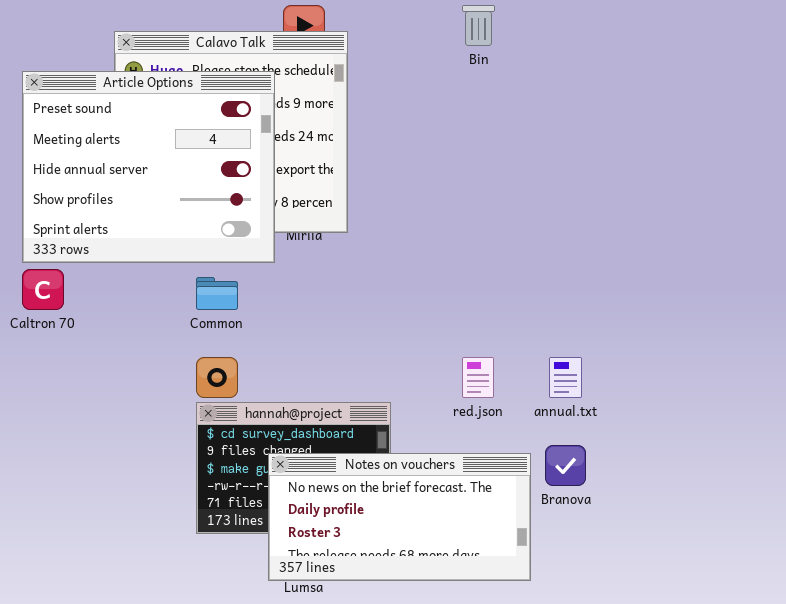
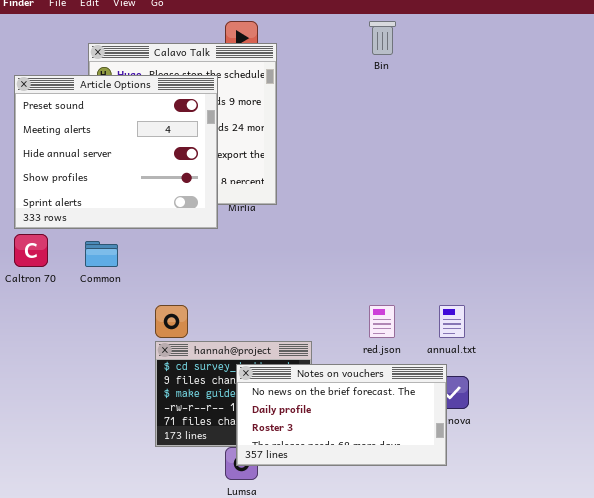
Common: [196,277,238,310] -> [85,241,118,267], moved
Notes on vouchers: [268,453,531,581] -> [236,364,447,466], moved

